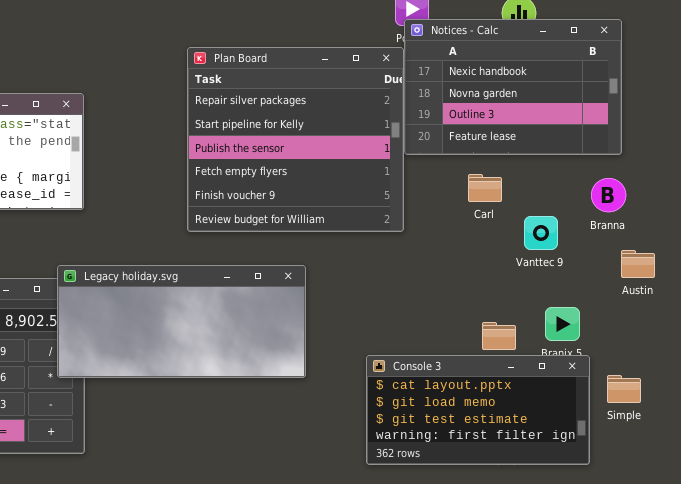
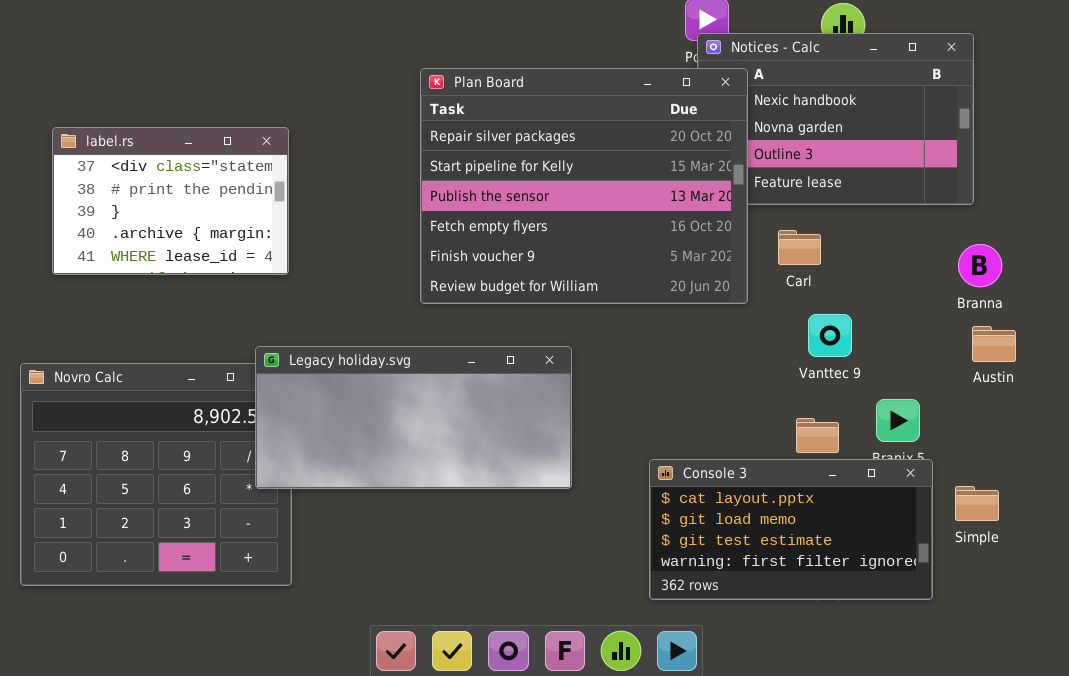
Plan Board: [187,47,404,232] -> [420,68,748,304], resized
Branna: [591,178,626,212] -> [958,244,1002,287], moved
Vanttec 9: [524,216,558,250] -> [808,314,852,357], moved

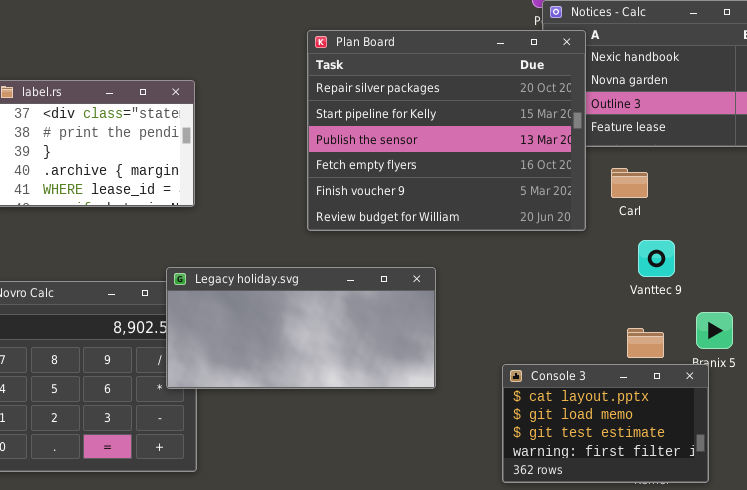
Console 3: [649,459,933,600] -> [502,364,709,483], resized

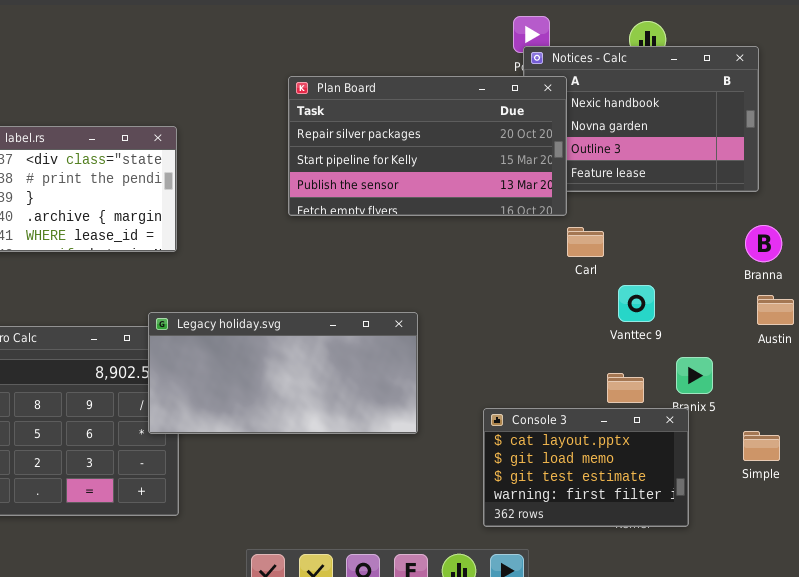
Plan Board: [307,30,586,231] -> [288,76,567,216], resized
Carl: [611,168,648,198] -> [567,227,604,257], moved

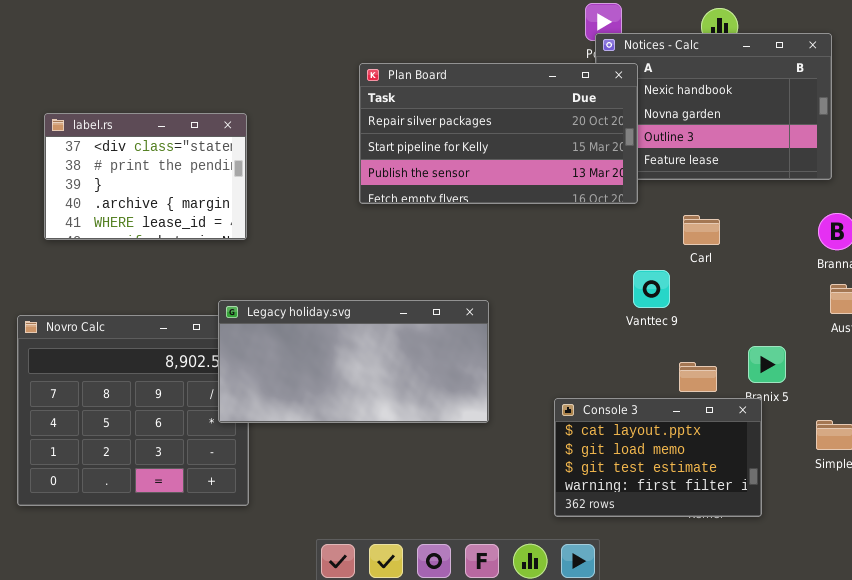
Carl: [567,227,604,257] -> [683,215,720,245], moved
Vanttec 9: [618,285,655,322] -> [633,270,670,308], moved

